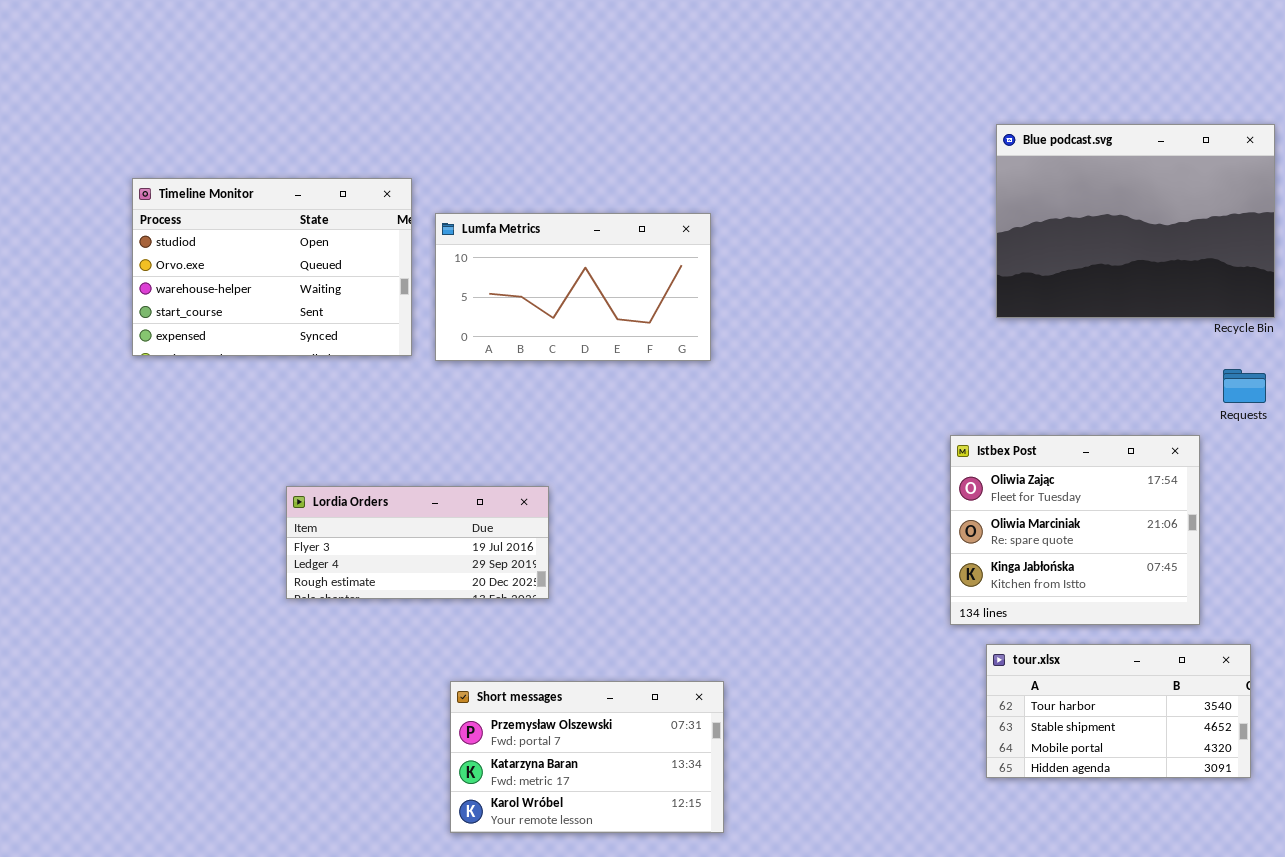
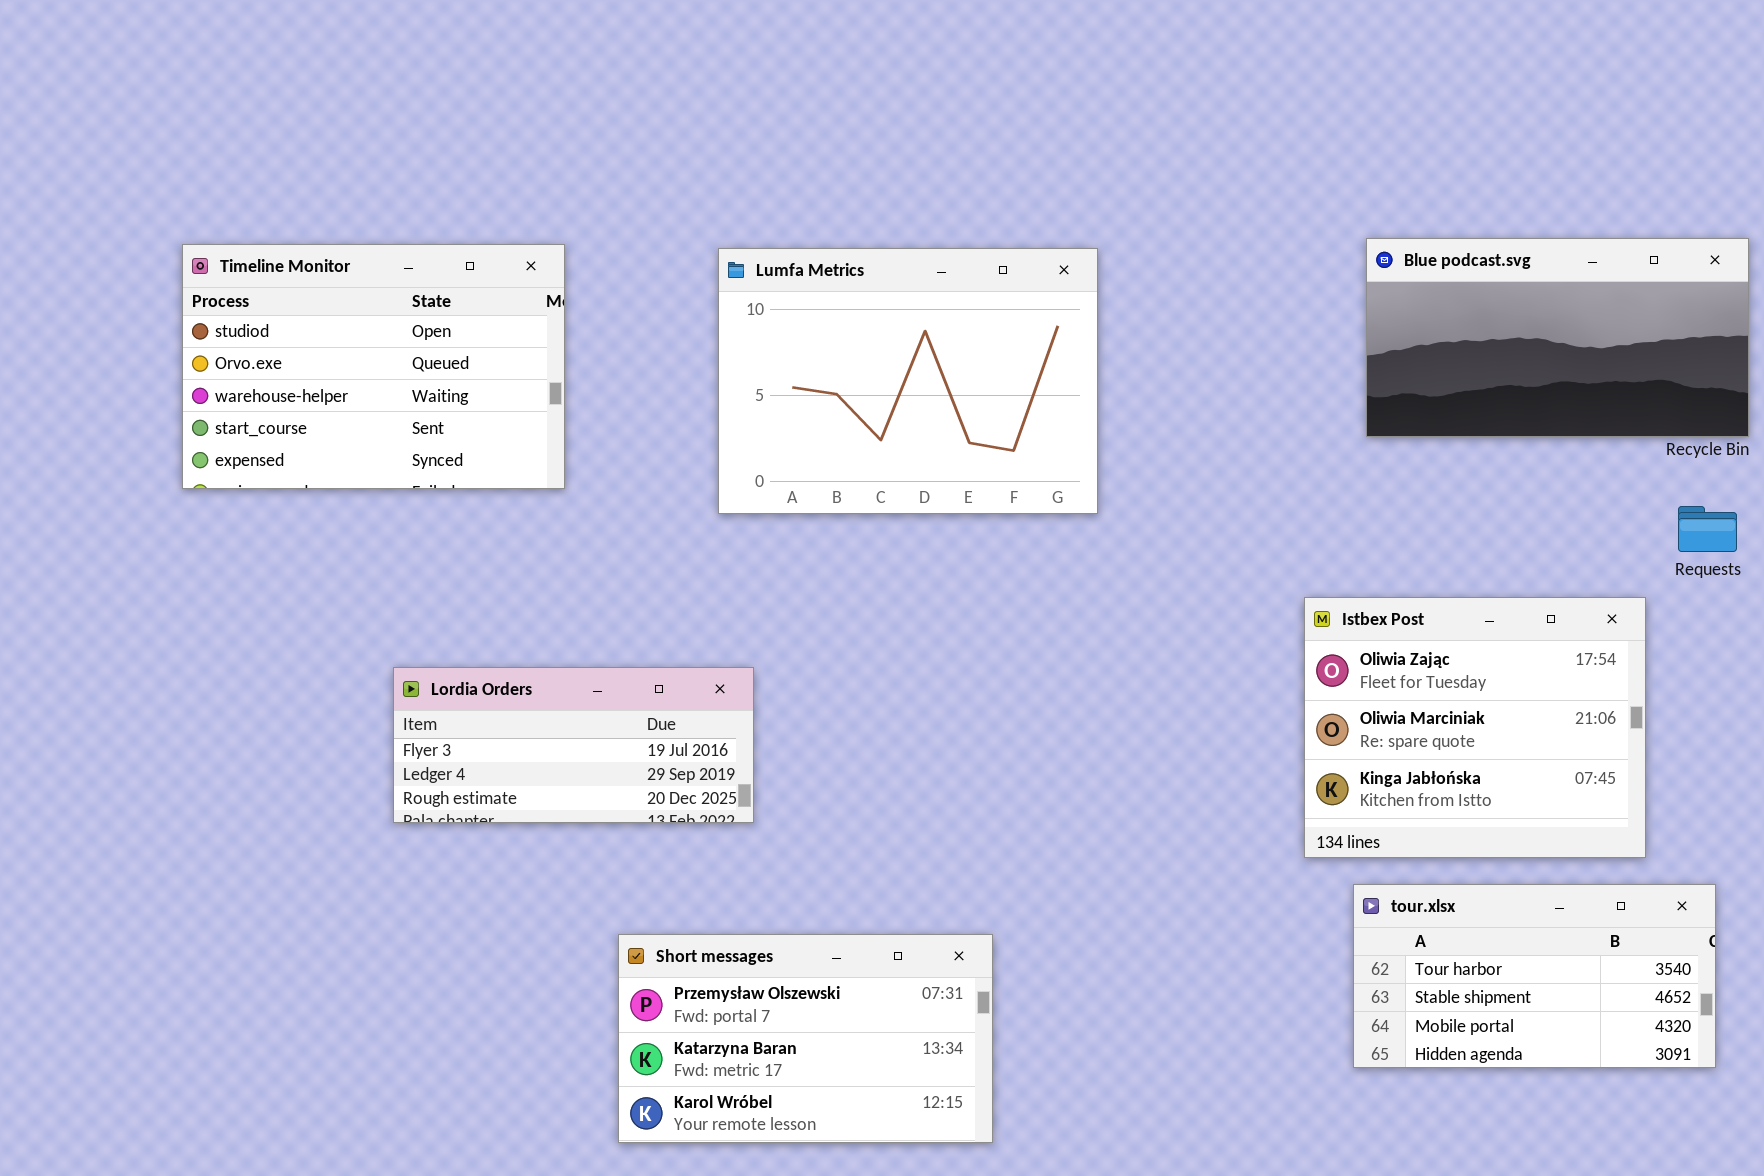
Blue podcast.svg: [996,124,1275,318] -> [1366,238,1749,437], resized
Lumfa Metrics: [435,213,711,361] -> [718,248,1098,514], moved, resized

